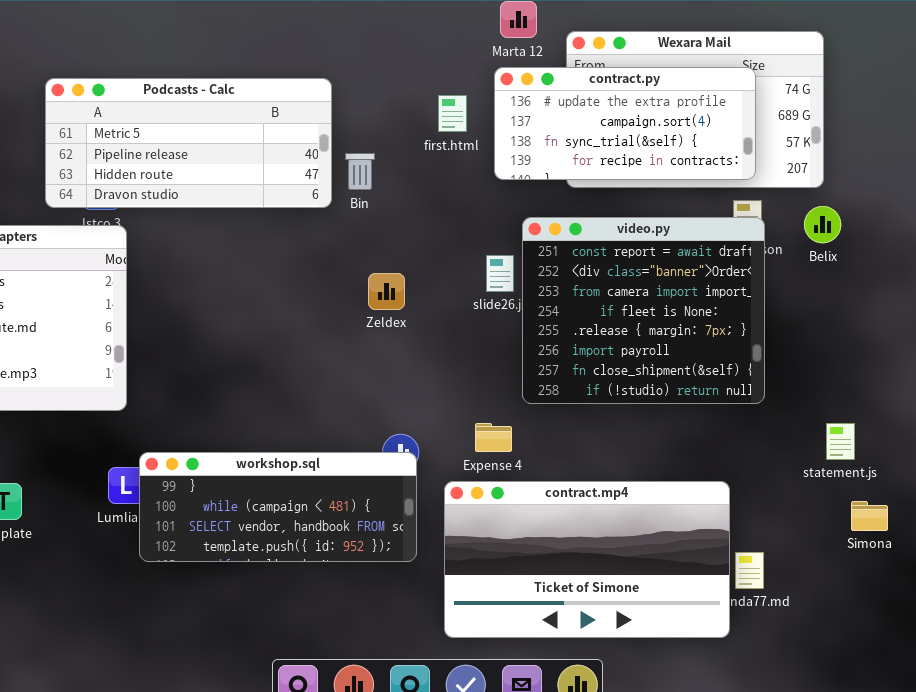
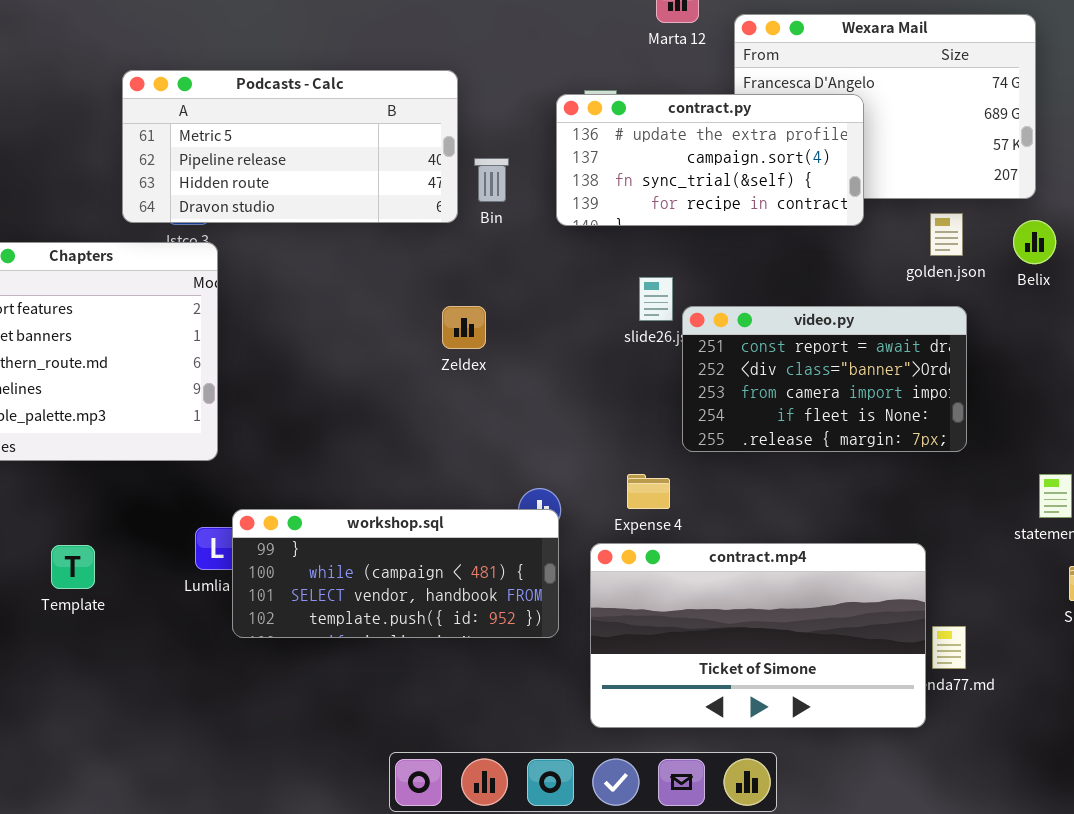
contract.py: [494,67,756,180] -> [556,94,864,226], moved
video.py: [522,217,765,404] -> [682,306,967,452], resized
Zeldex: [368,273,405,310] -> [442,306,486,349], moved

